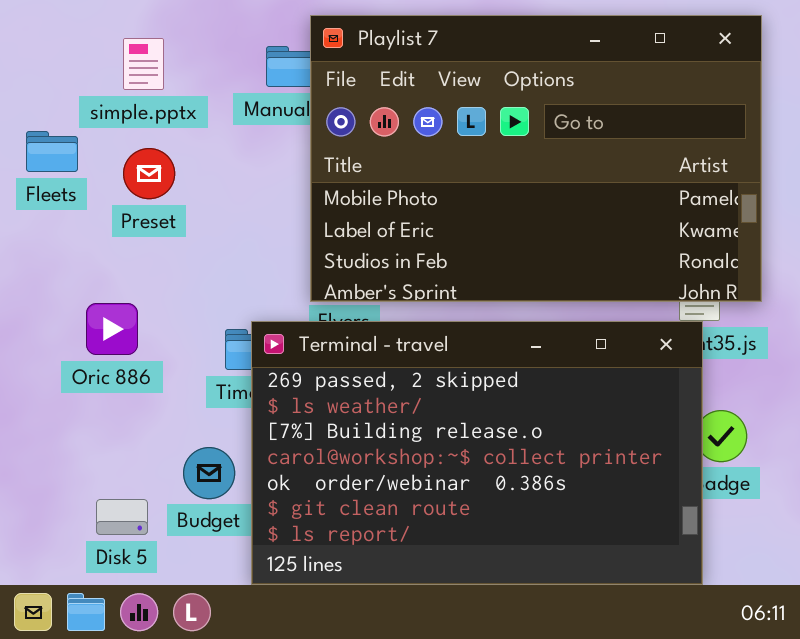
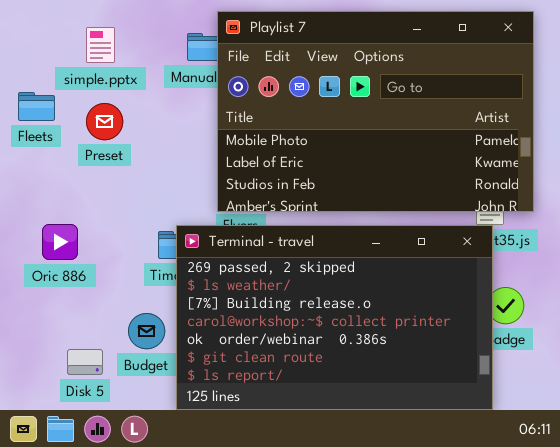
Oric 886: [86,303,138,355] -> [42,224,78,260], moved

